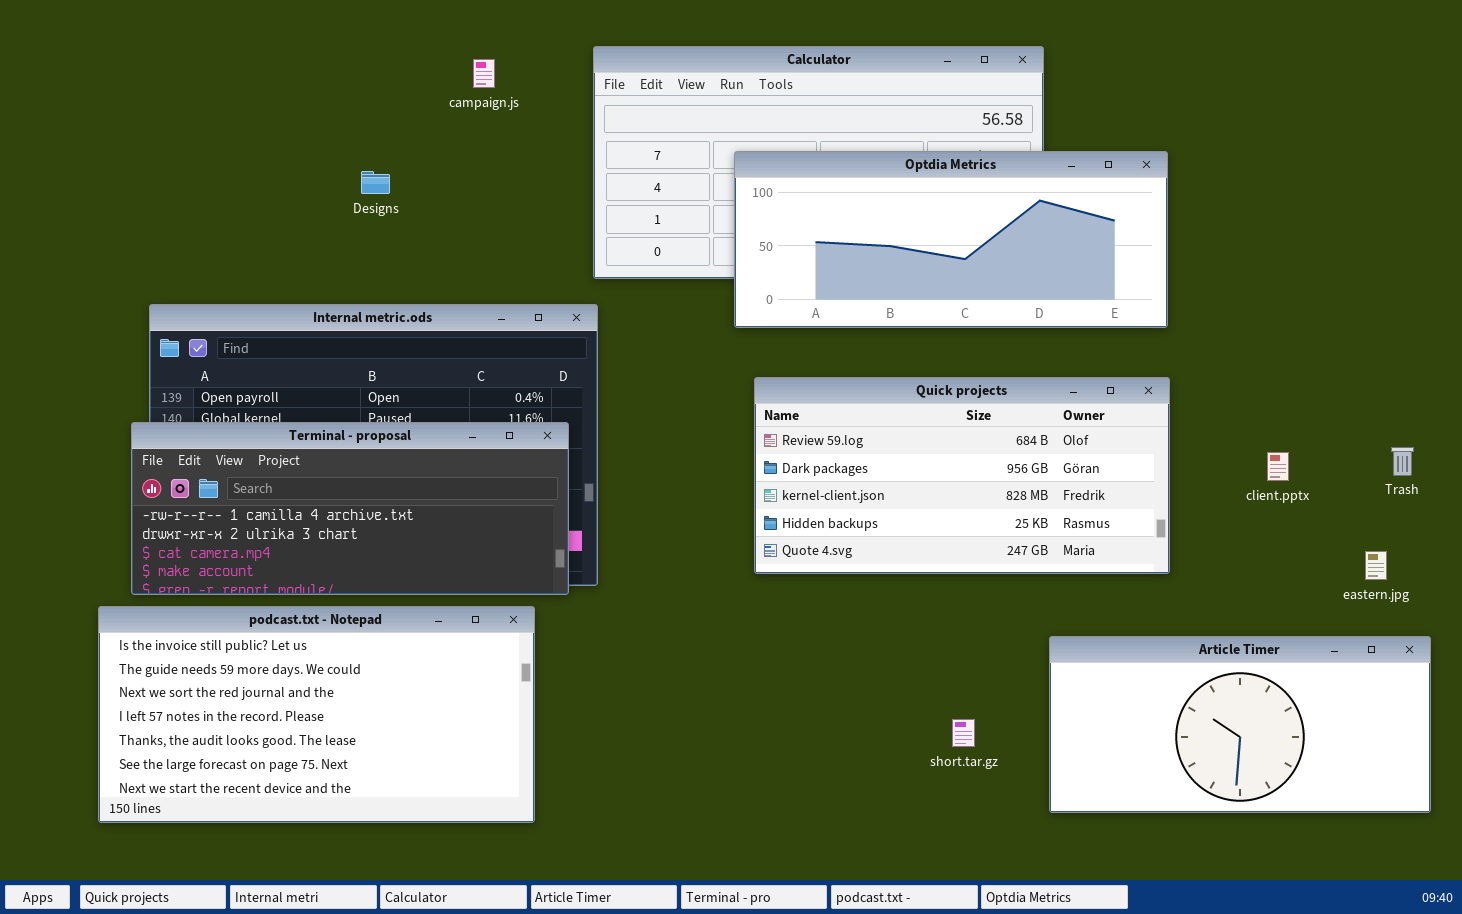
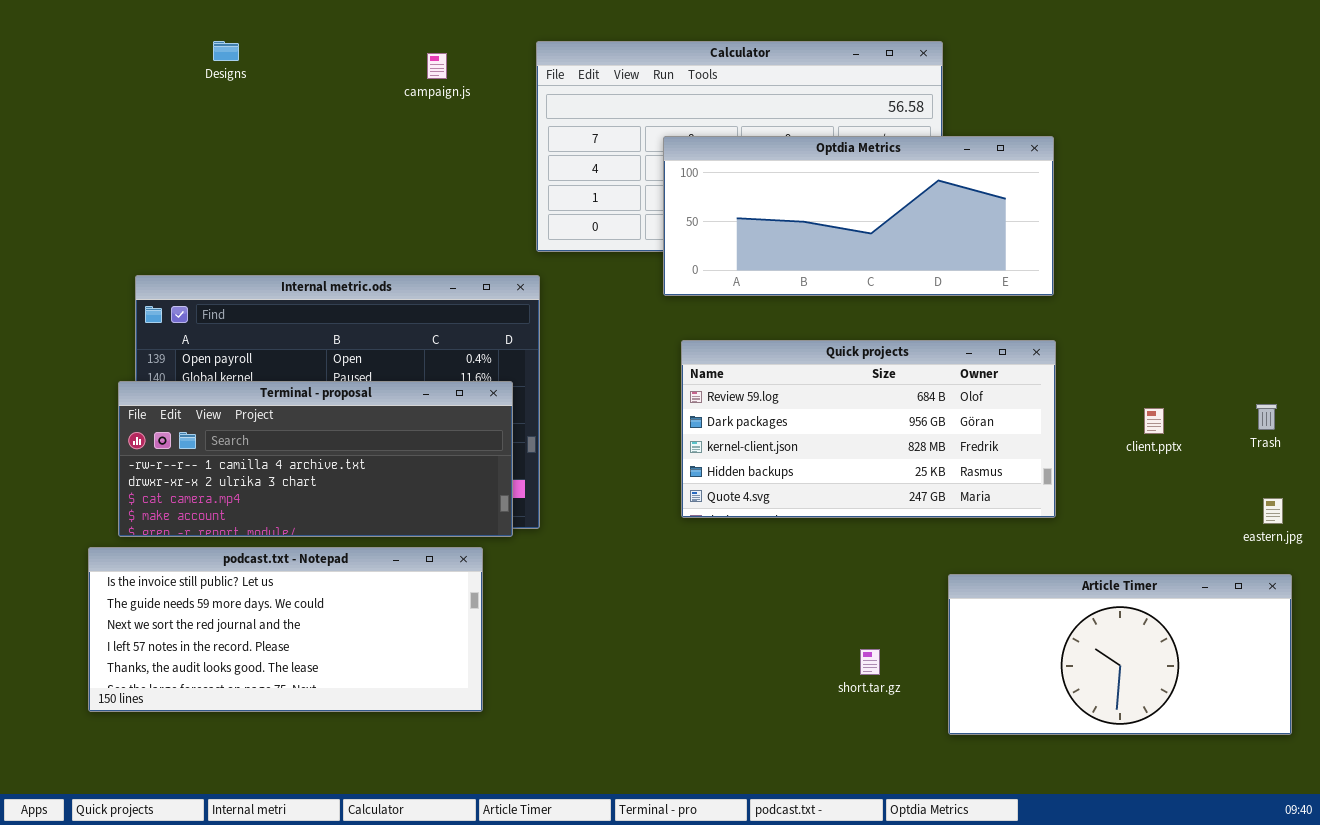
Designs: [361,171,390,194] -> [213,41,239,61], moved
eastern.jpg: [1365,551,1387,580] -> [1263,498,1283,524], moved
podcast.txt - Notepad: [98,606,535,823] -> [88,547,483,712], resized

